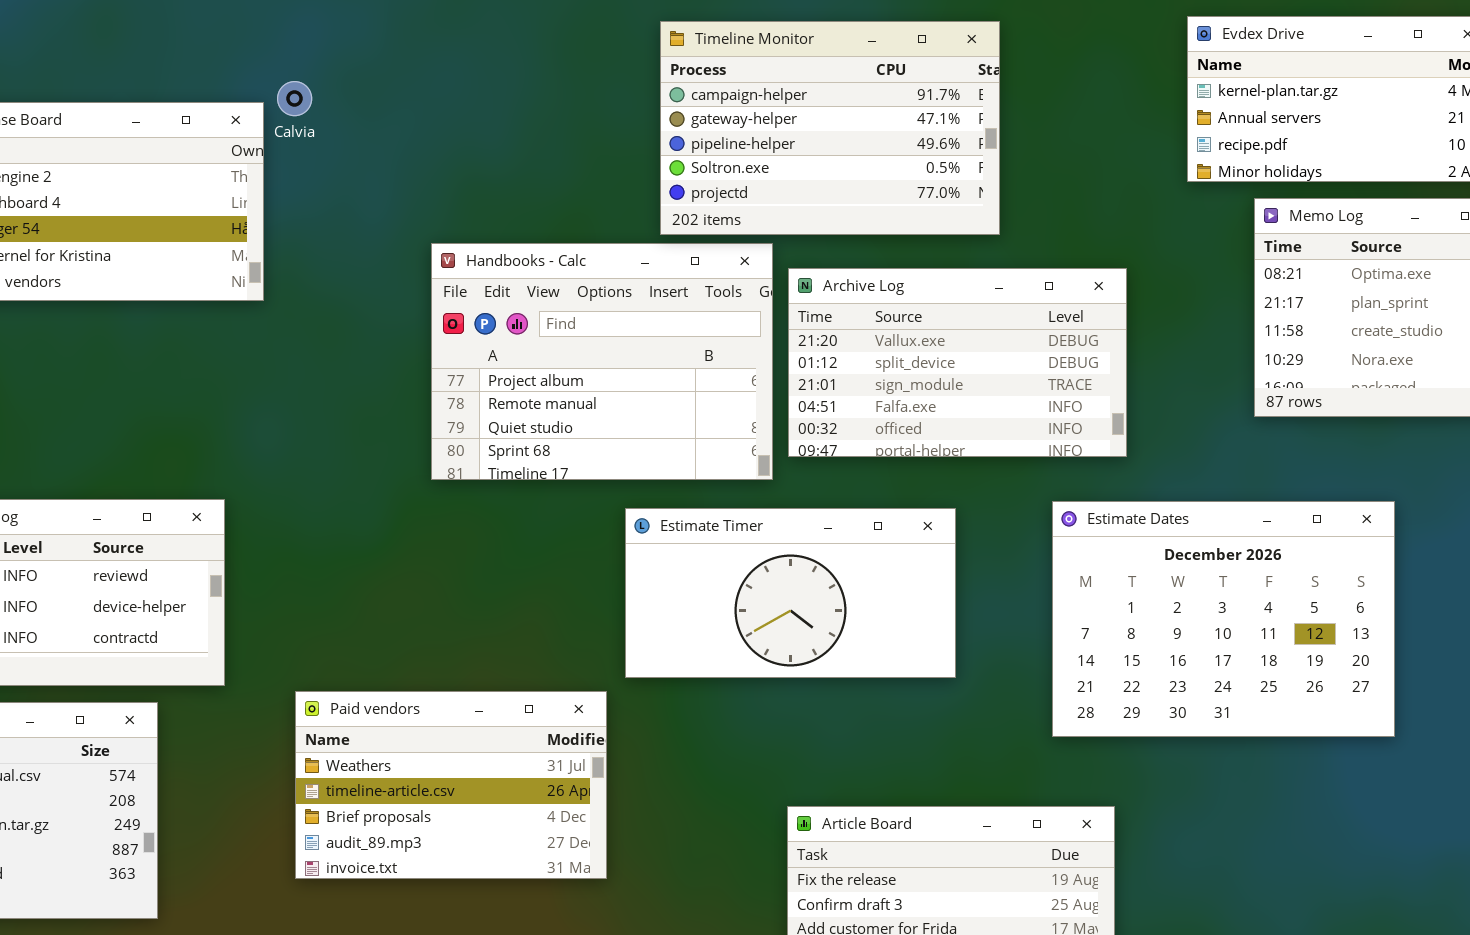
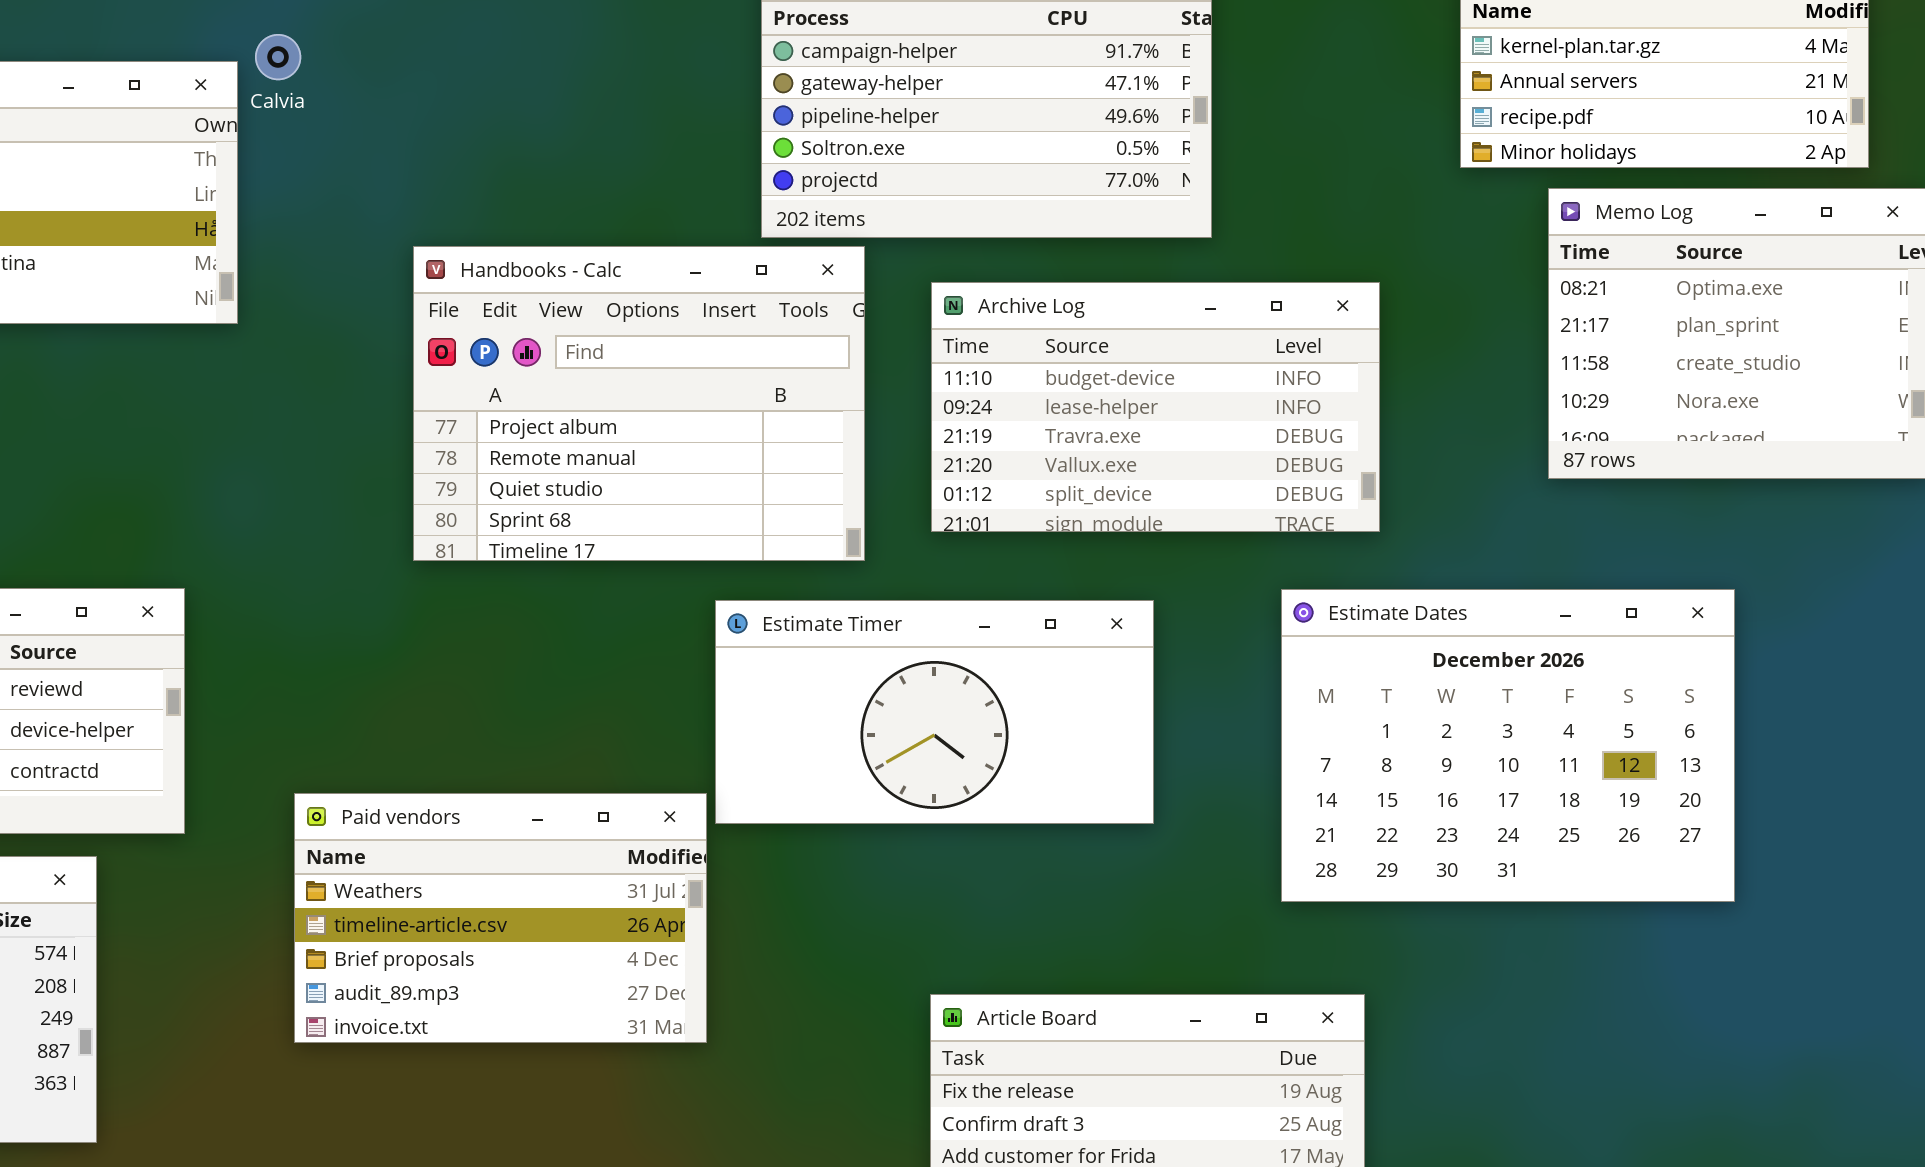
Handbooks - Calc: [431,243,773,480] -> [413,246,865,561], moved
Archive Log: [788,268,1127,457] -> [931,282,1380,532], scrolled up 3 rows
Paid vendors: [295,691,607,879] -> [294,793,707,1043], moved

